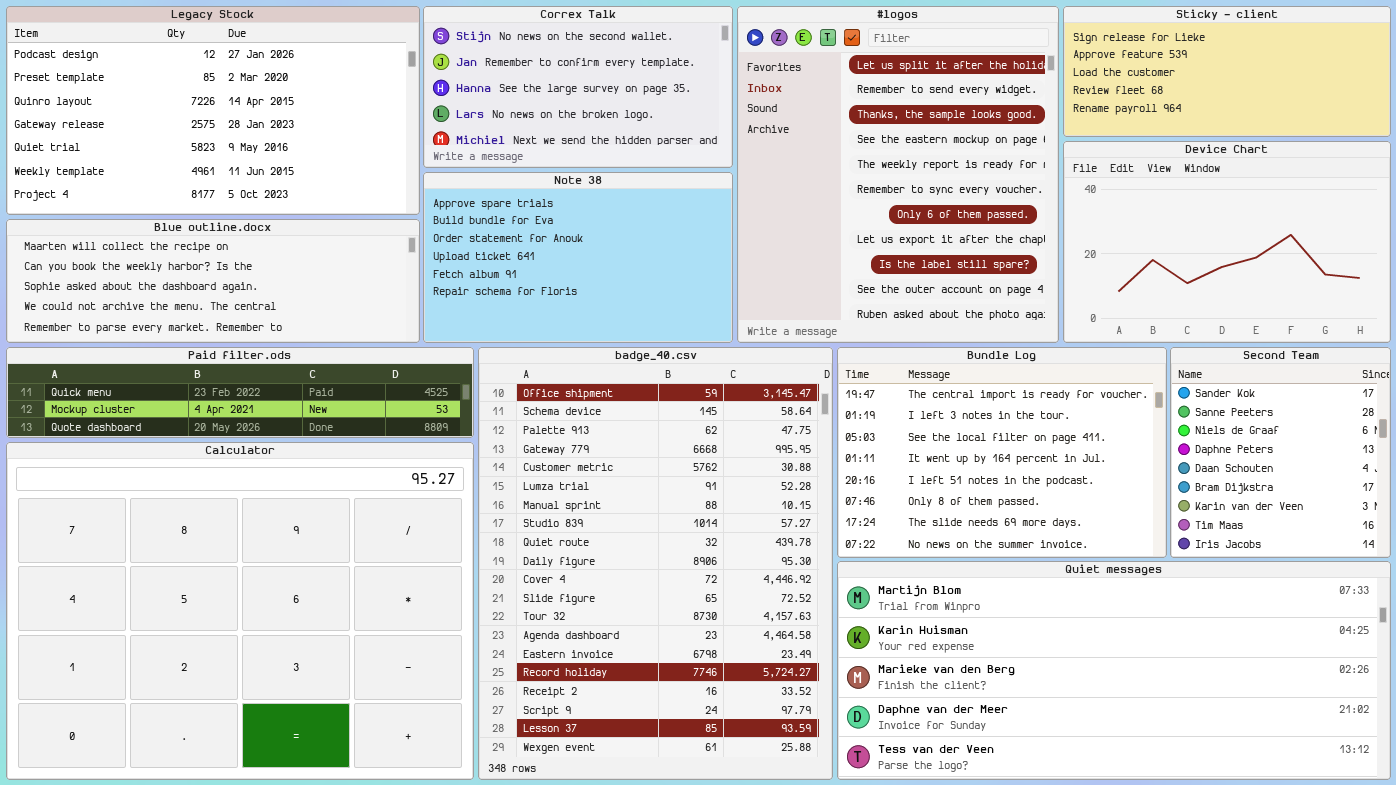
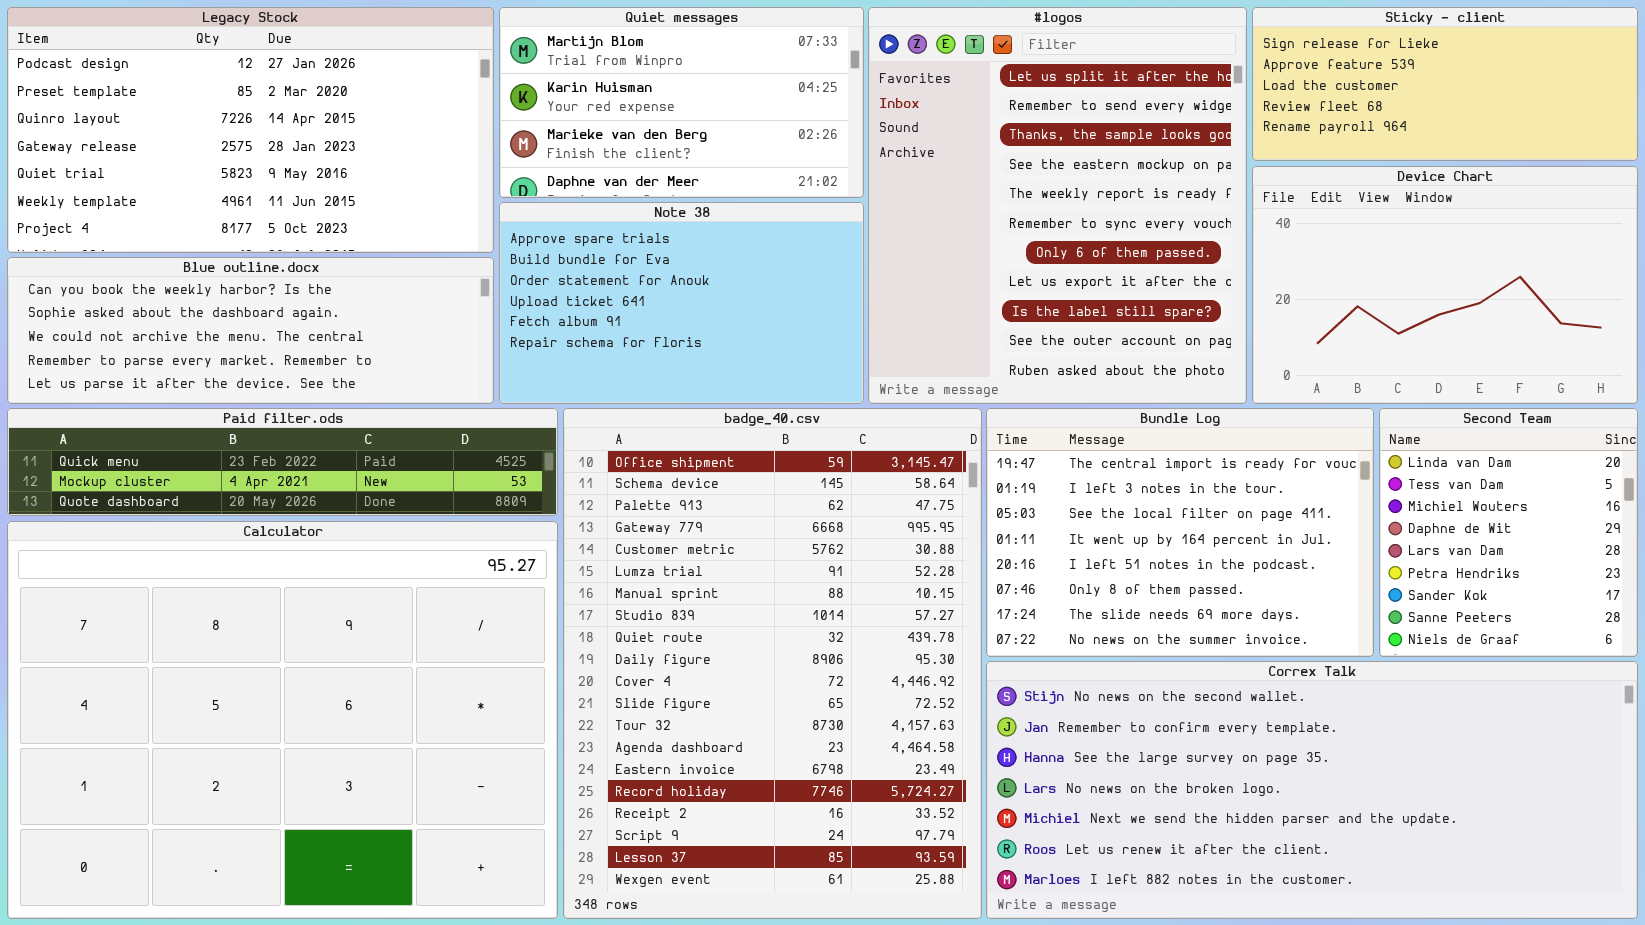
Correx Talk: [423,6,733,168] -> [986,661,1638,919], moved, resized
Blue outline.docx: [6,219,420,343] -> [7,257,494,404], scrolled down 1 row
Second Team: [1170,347,1391,558] -> [1379,408,1638,657], scrolled up 6 rows
Quiet messages: [837,561,1391,780] -> [499,7,864,198], moved, resized

